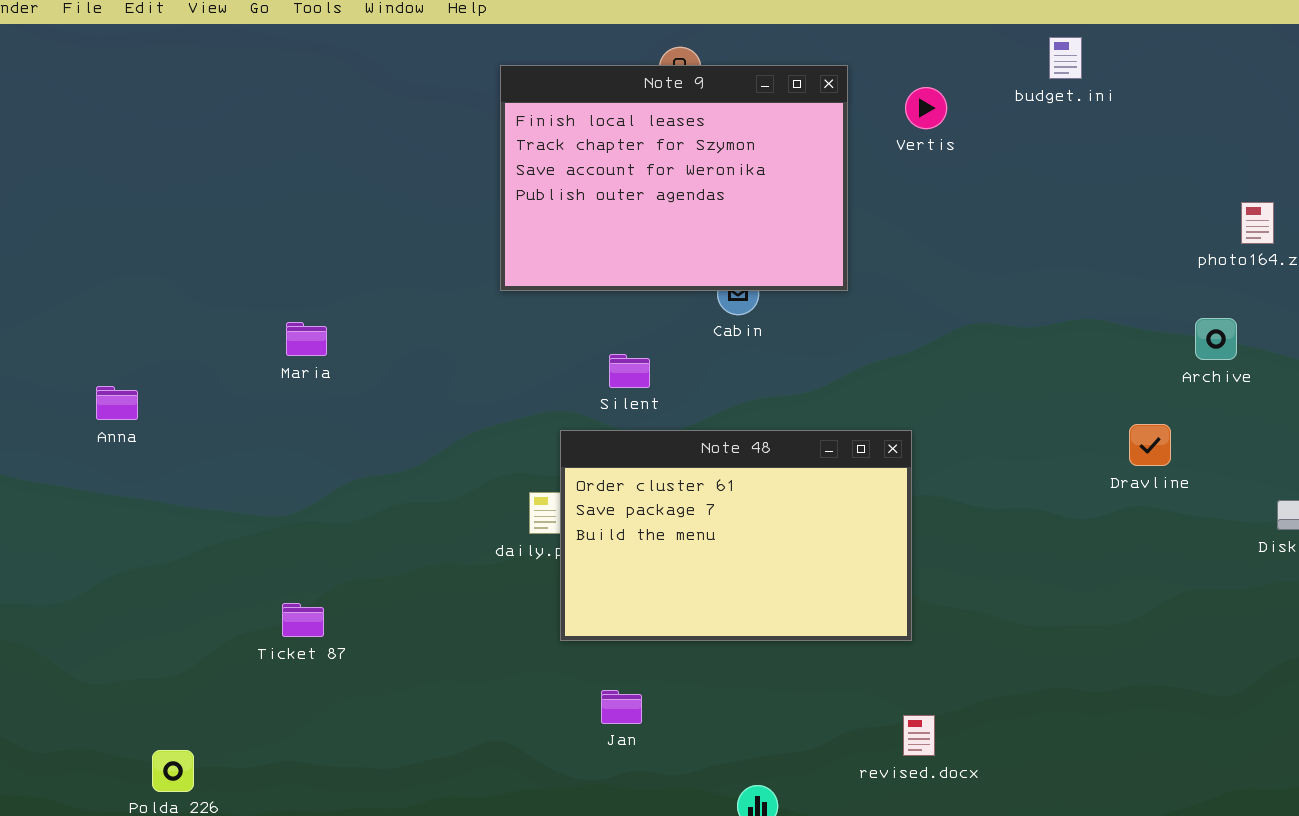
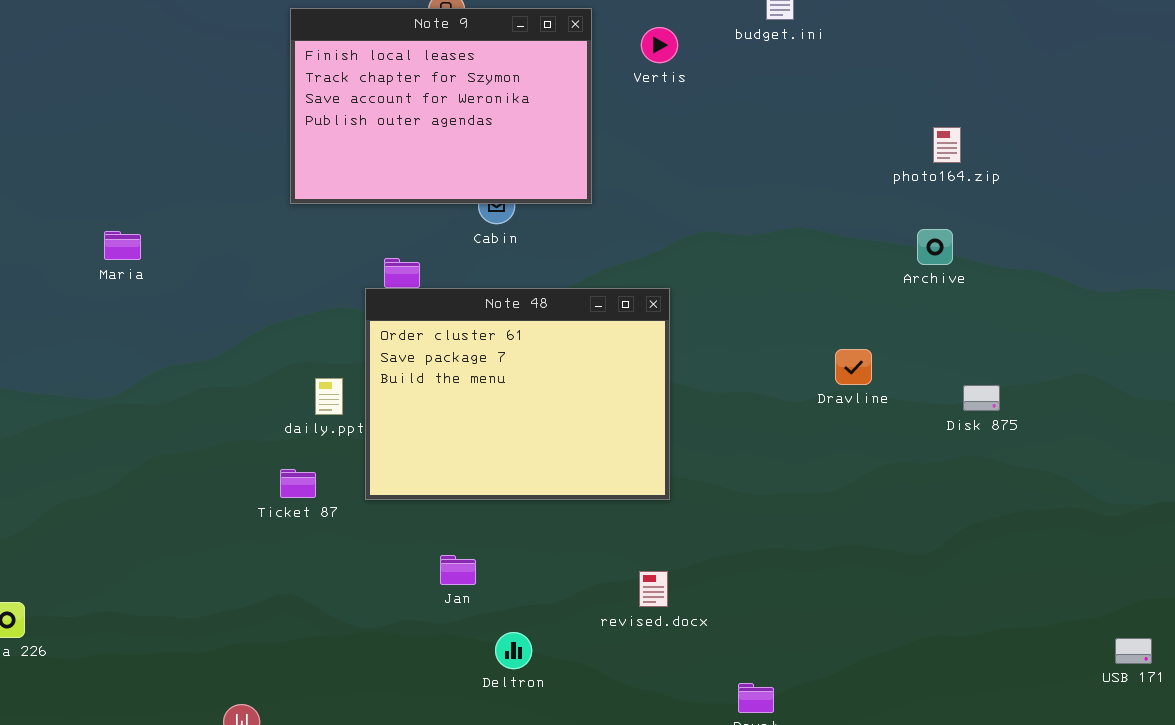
Archive: [1195,318,1237,360] -> [917,229,953,265], moved
Dravline: [1129,424,1171,466] -> [835,349,872,385], moved
Note 48: [560,430,912,641] -> [365,288,670,500], moved, resized
Ticket 87: [282,603,324,637] -> [280,469,316,498], moved
Jan: [601,690,642,724] -> [440,555,476,585], moved

